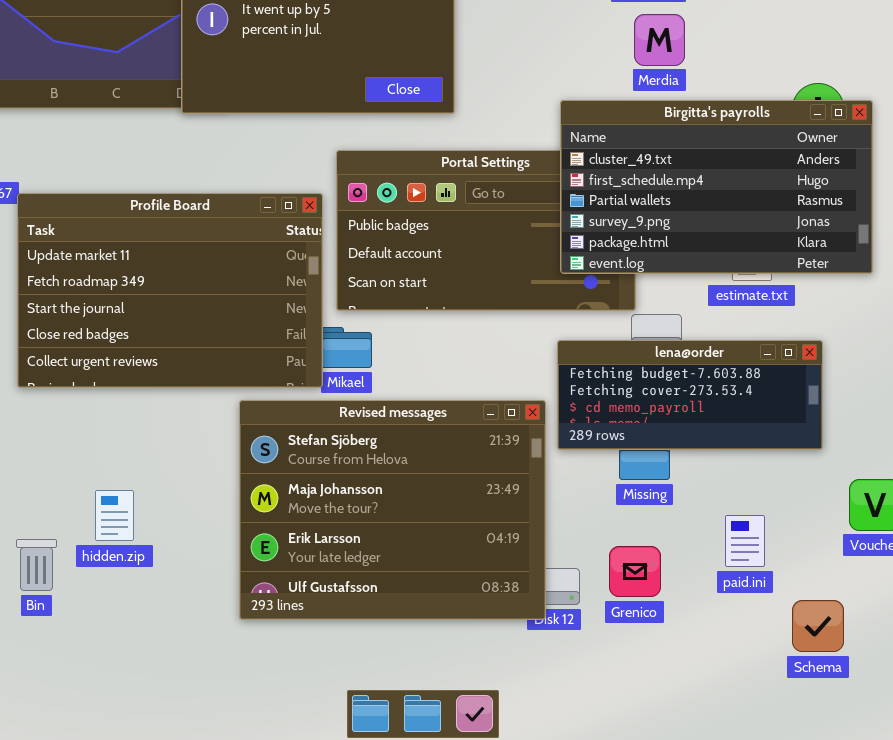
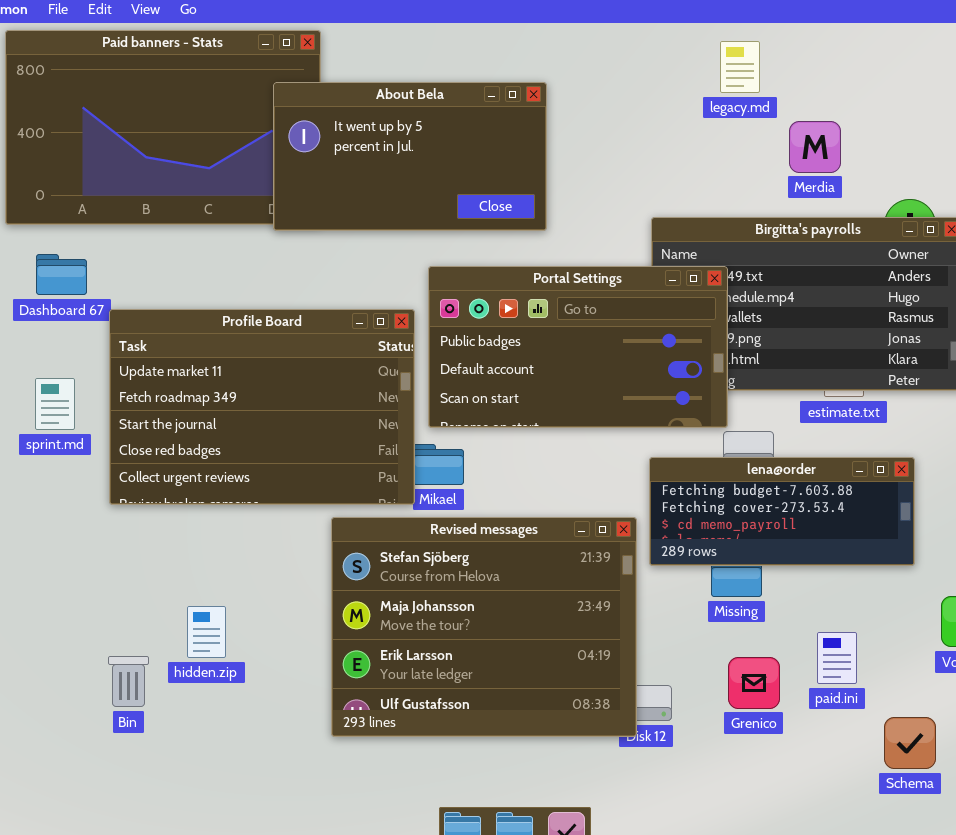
Merdia: [634,14,685,66] -> [789,121,841,173], moved
Portal Settings: [336,150,636,311] -> [428,266,728,428], raised
Grenico: [609,546,661,597] -> [728,657,780,709], moved

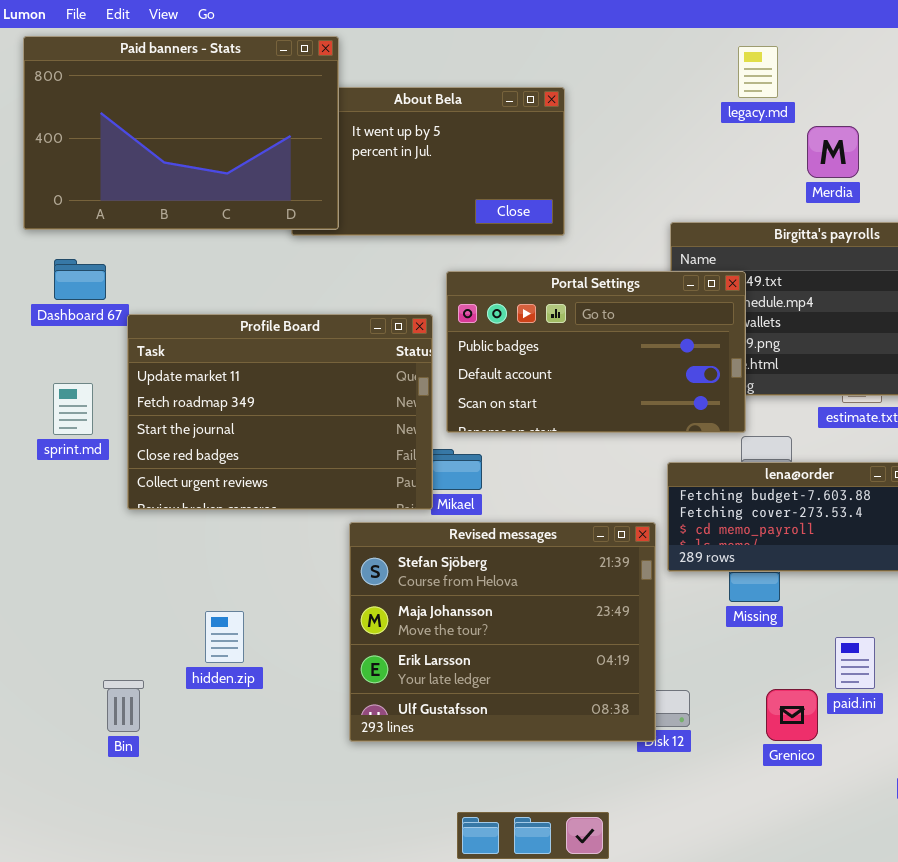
Paid banners - Stats: [5,30,321,225] -> [23,36,339,230], raised
Bin: [108,656,149,707] -> [103,680,144,732], moved
Grenico: [728,657,780,709] -> [766,689,818,741], moved

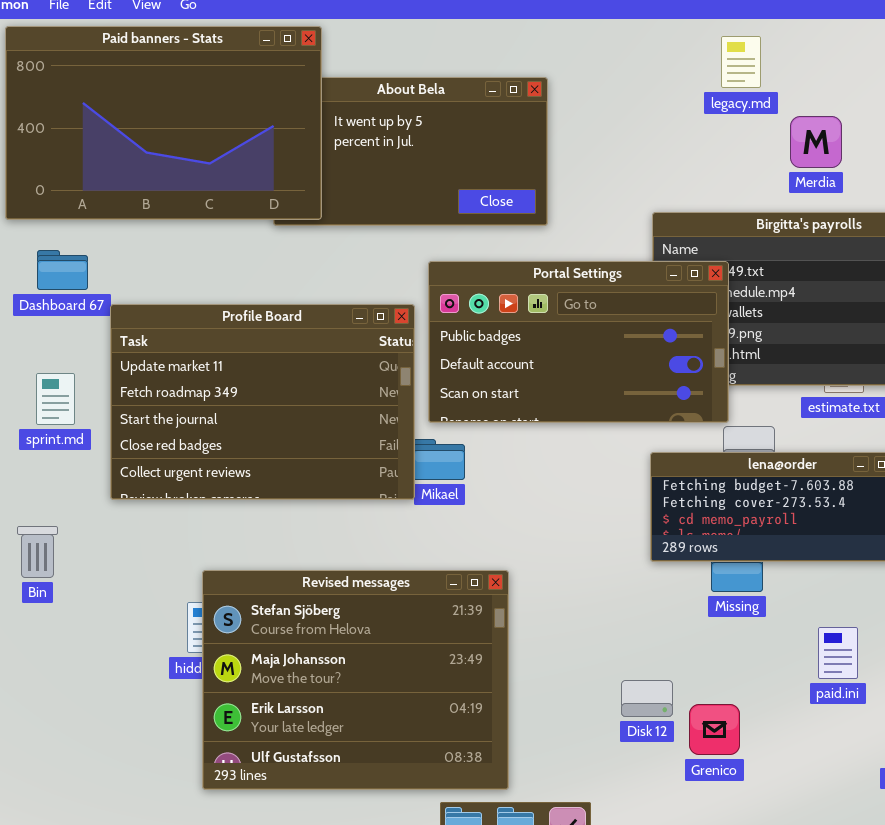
Revised messages: [349,522,656,742] -> [202,570,509,790], moved
Bin: [103,680,144,732] -> [17,526,58,578], moved
Grenico: [766,689,818,741] -> [689,704,740,755], moved

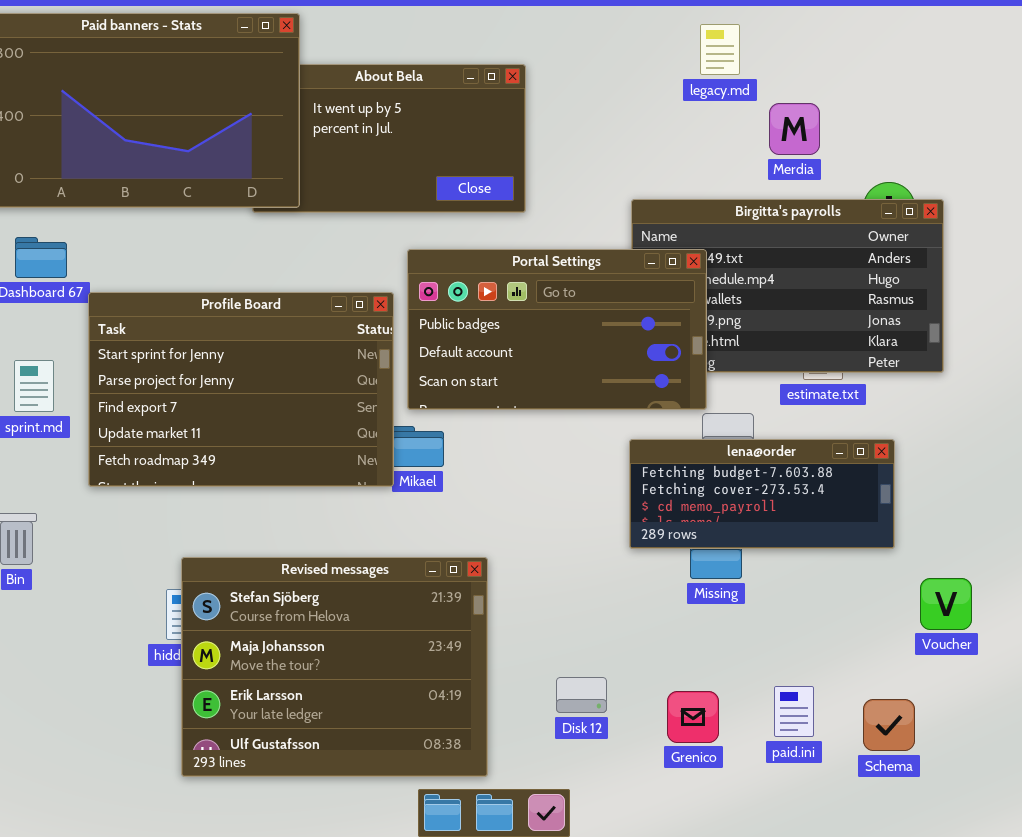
Profile Board: [110,304,415,500] -> [88,292,394,487], scrolled up 3 rows
paid.ini: [818,627,858,679] -> [774,686,814,737], moved
Disk 12: [621,680,673,717] -> [556,677,607,713], moved

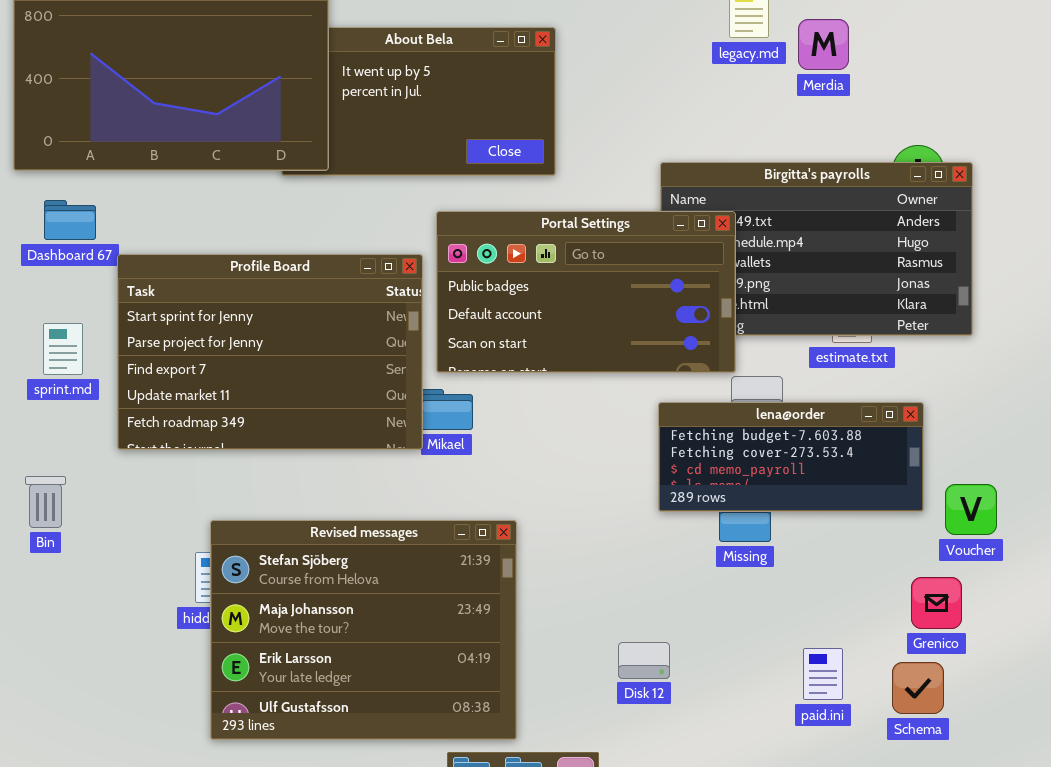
Merdia: [769,103,820,155] -> [798,19,849,70], moved
Voucher: [920,578,972,630] -> [945,484,997,535], moved
Disk 12: [556,677,607,713] -> [618,642,670,679], moved
Grenico: [667,691,719,743] -> [911,577,962,629], moved

